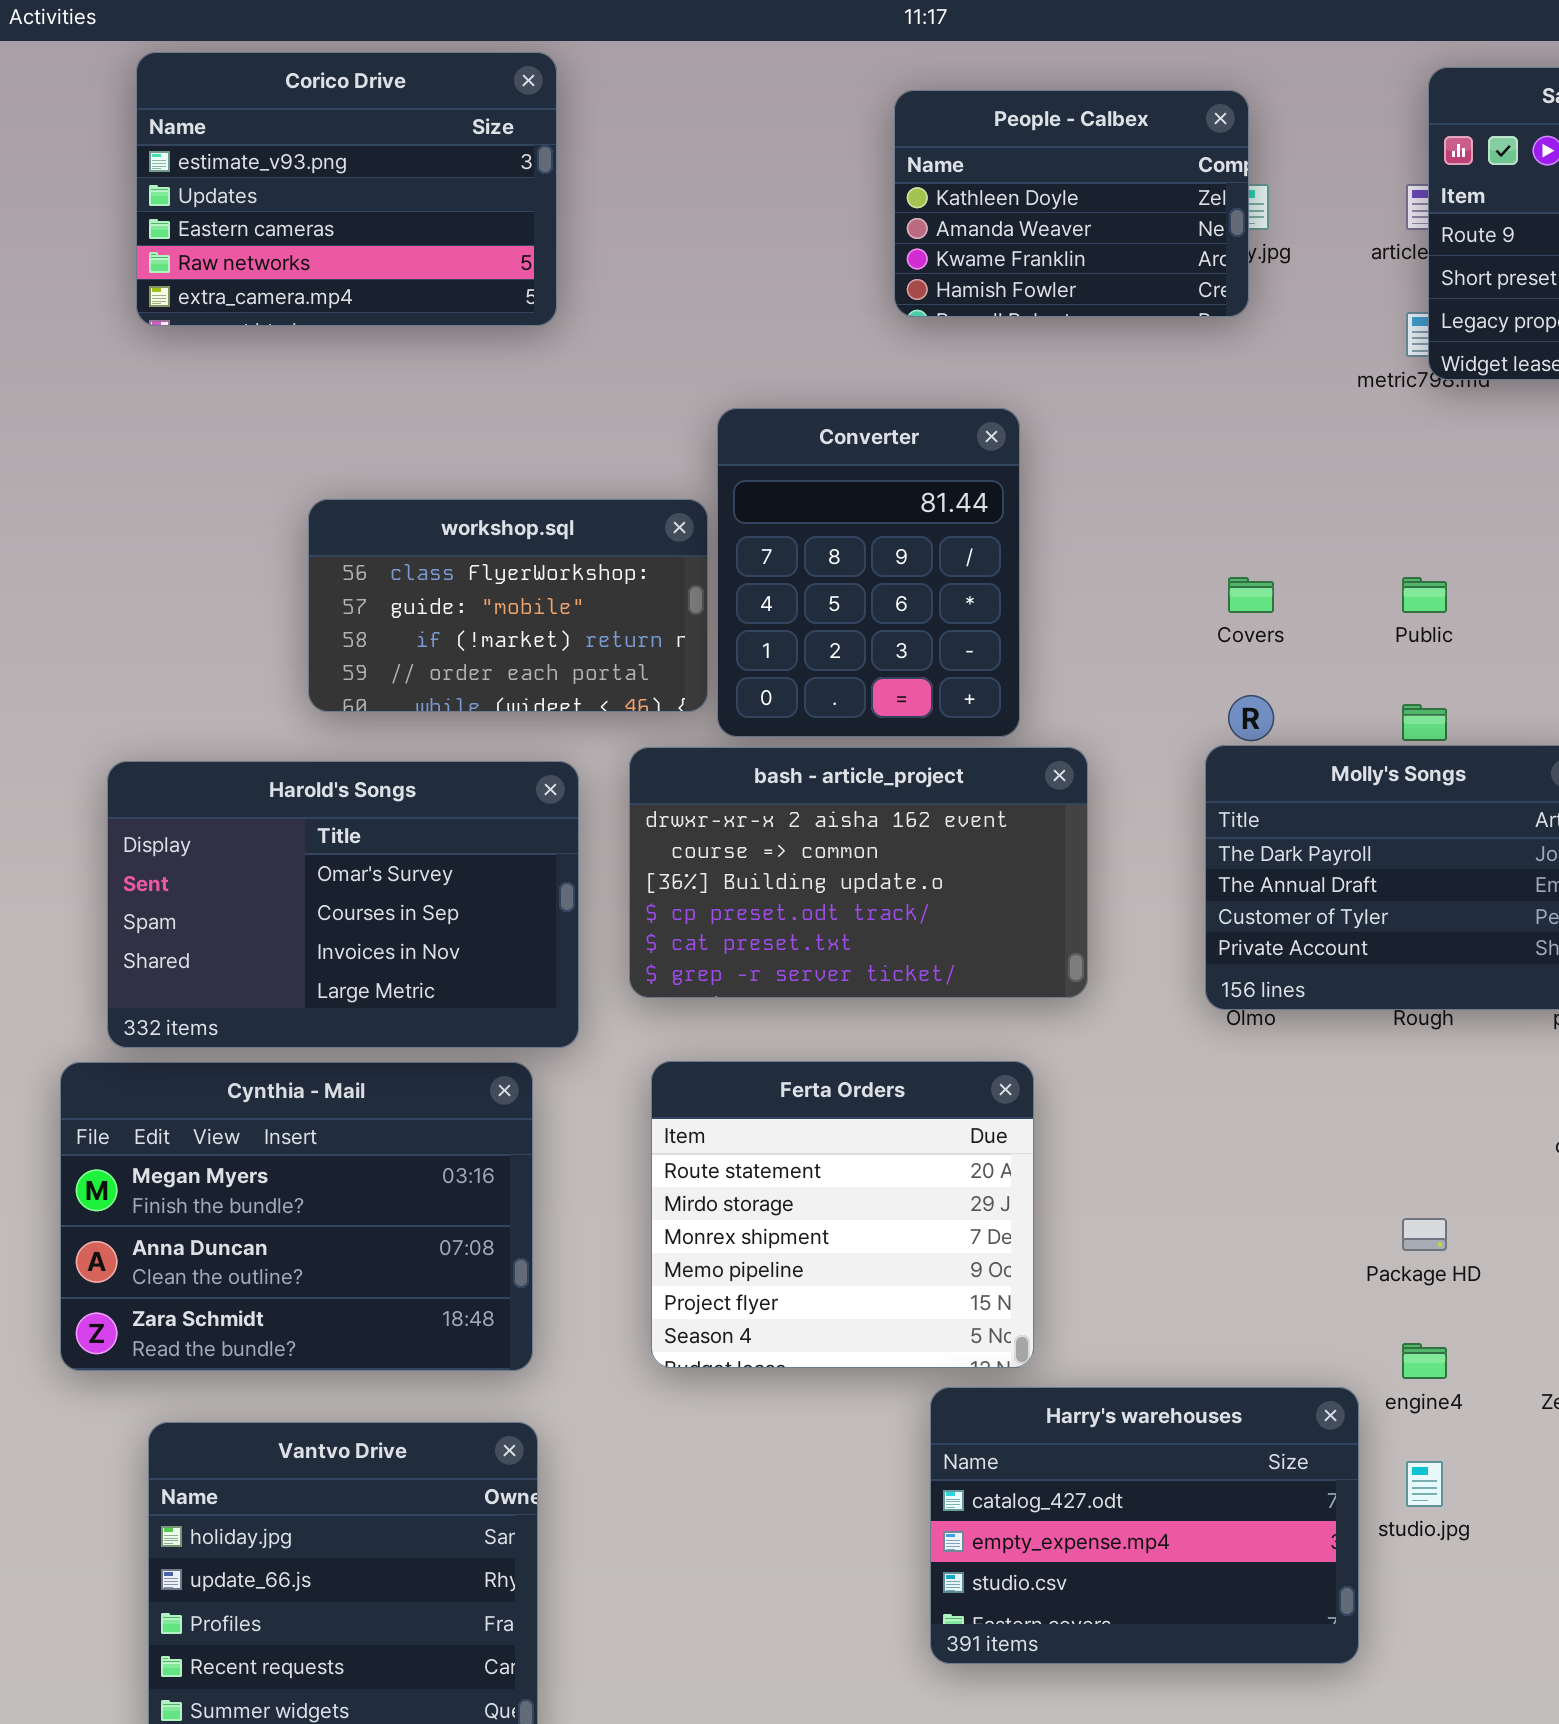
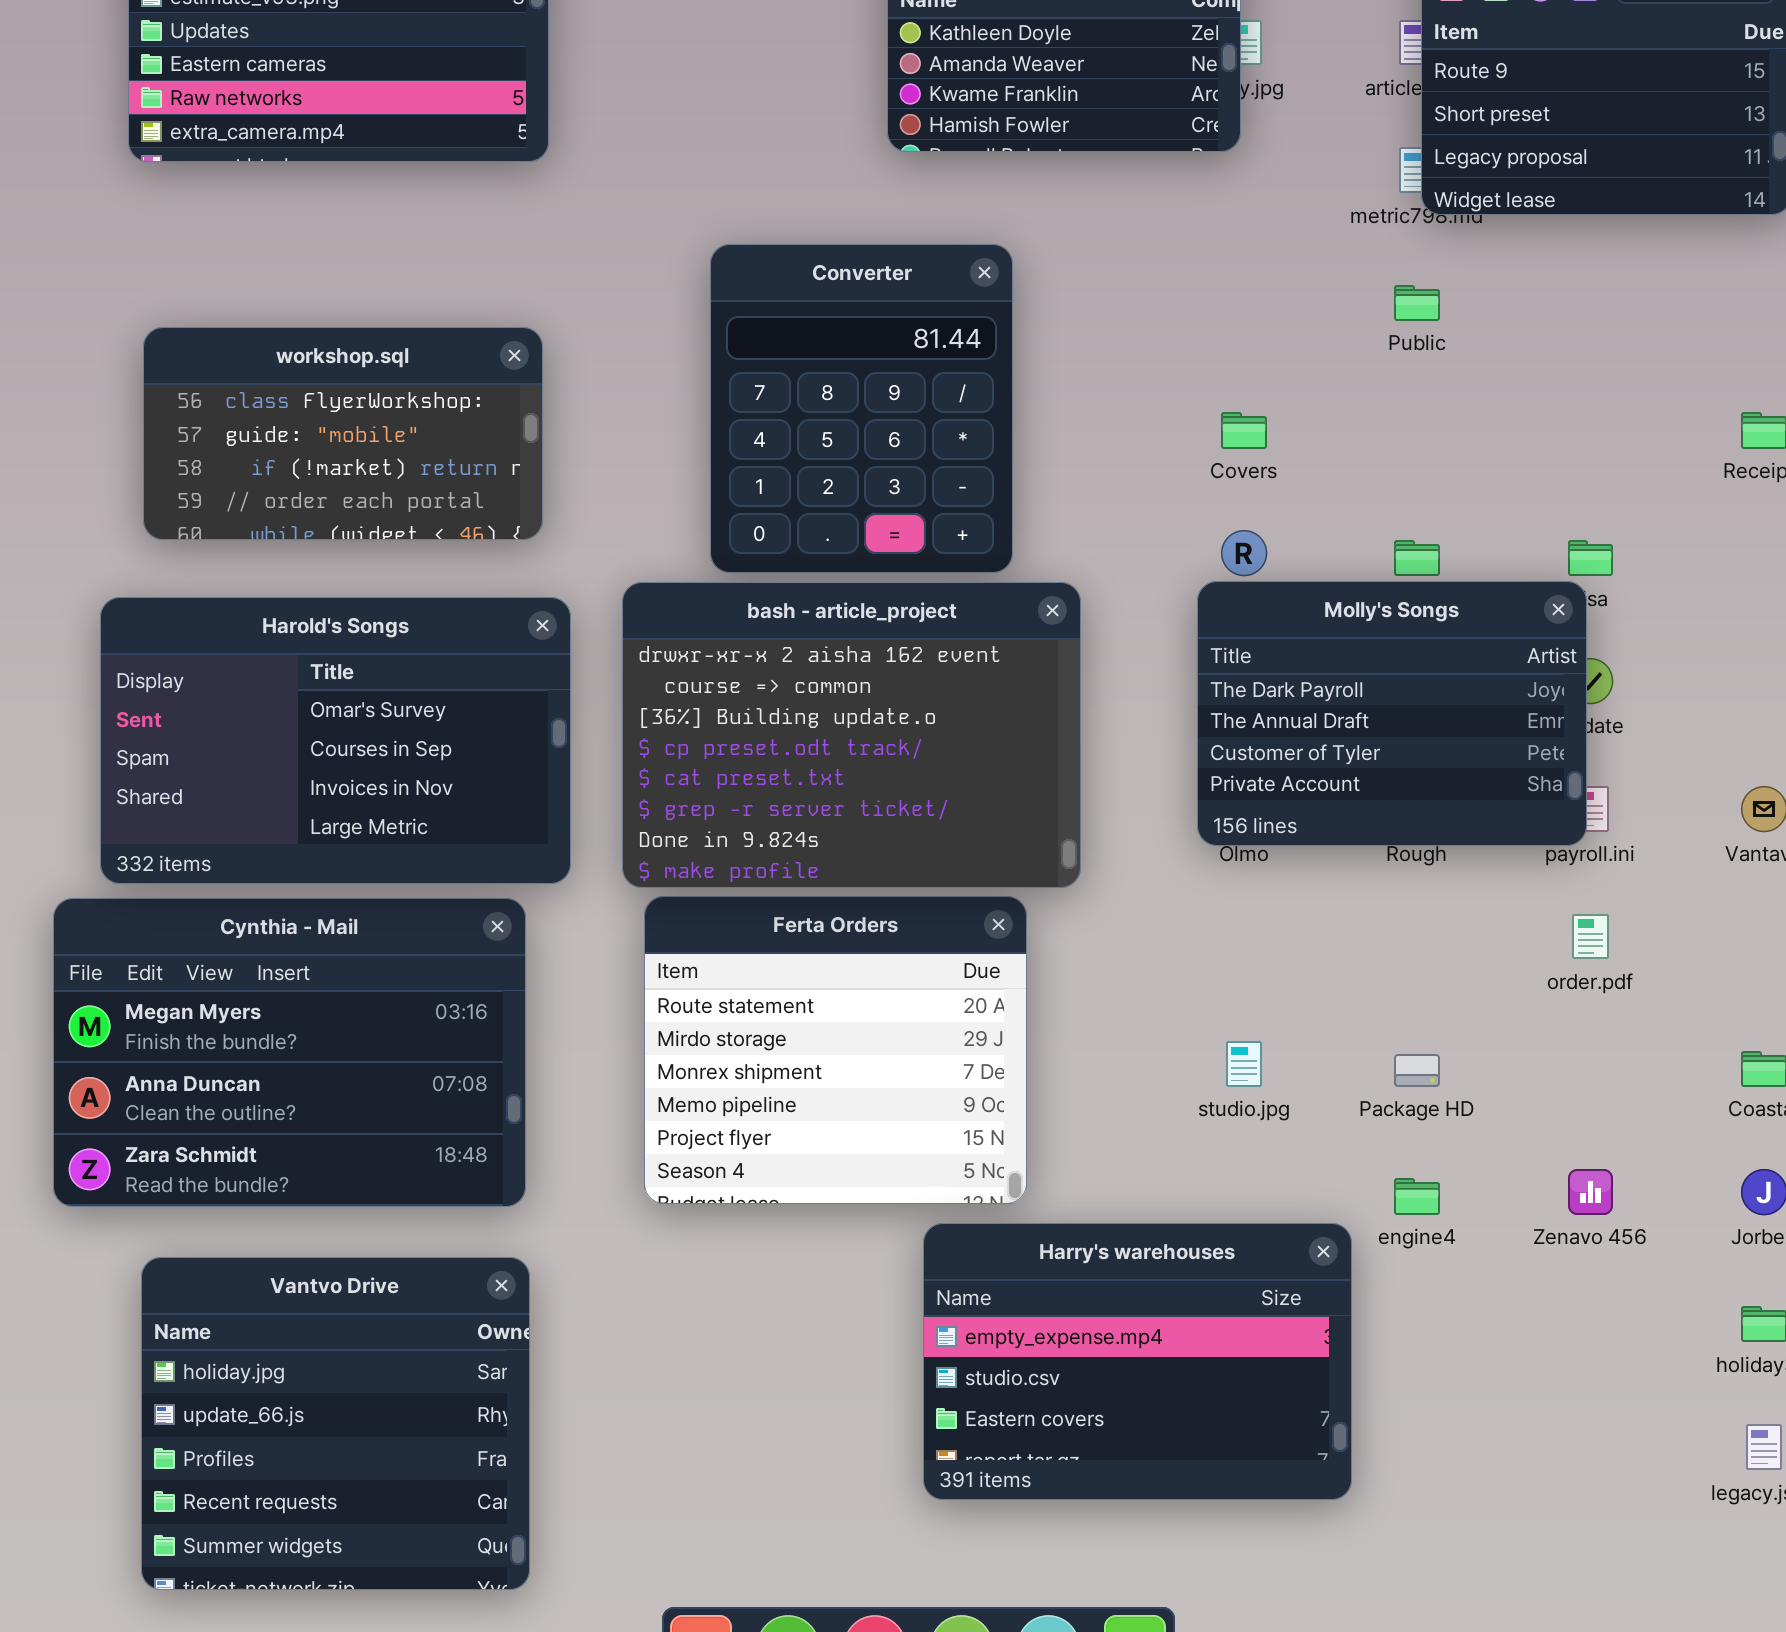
workshop.sql: [308,499,708,712] -> [143,327,543,540], moved
Public: [1402,577,1447,613] -> [1394,285,1440,321], moved
bash - article_project: [629,747,1088,998] -> [622,582,1081,888], resized
Harry's warehouses: [930,1387,1359,1664] -> [923,1223,1352,1500], scrolled down 1 row
studio.jpg: [1406,1461,1443,1507] -> [1226,1041,1262,1087], moved

